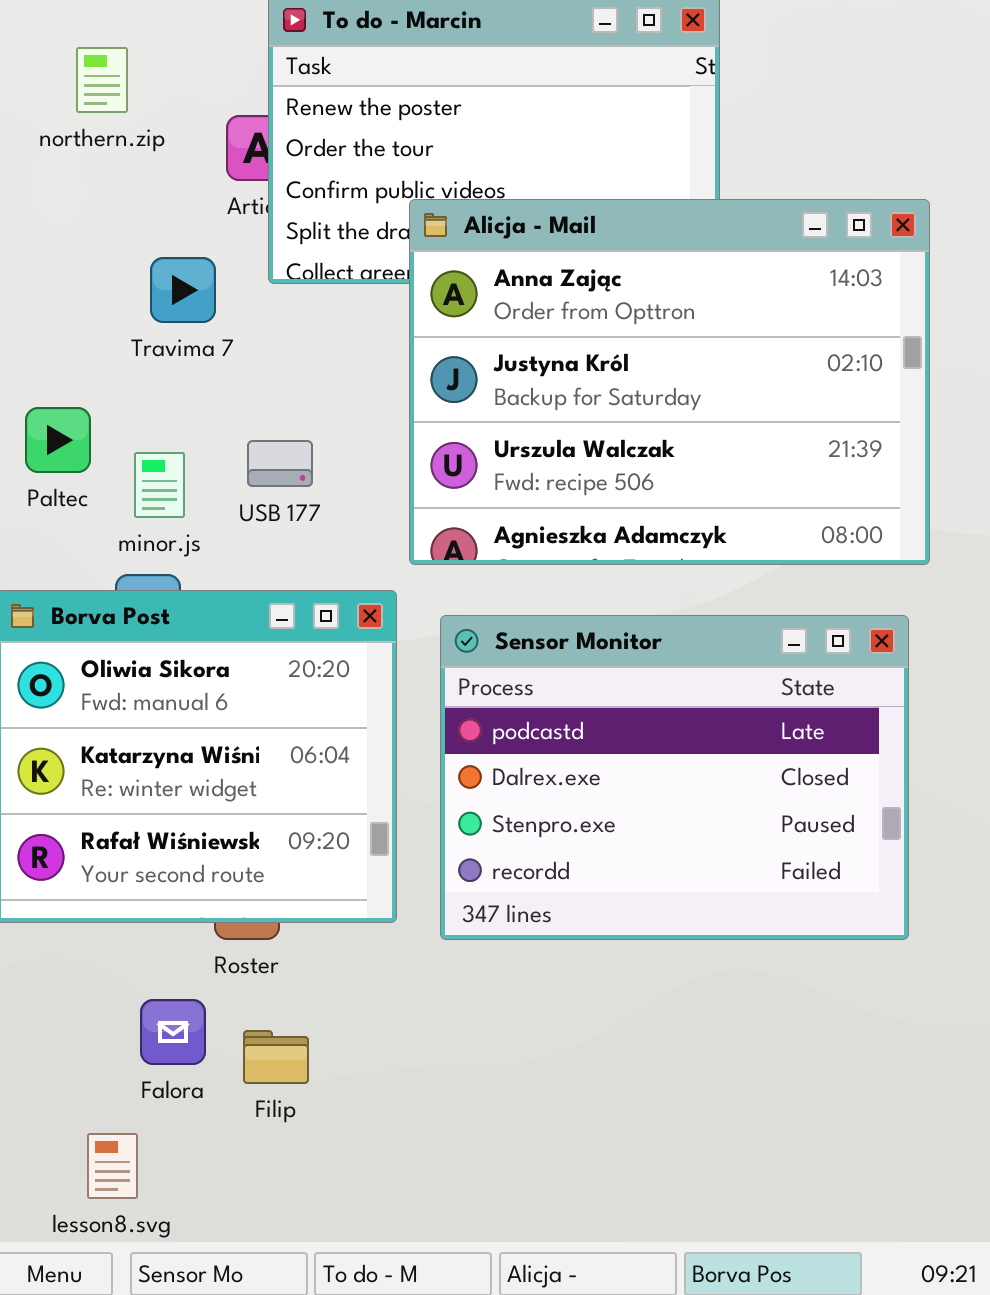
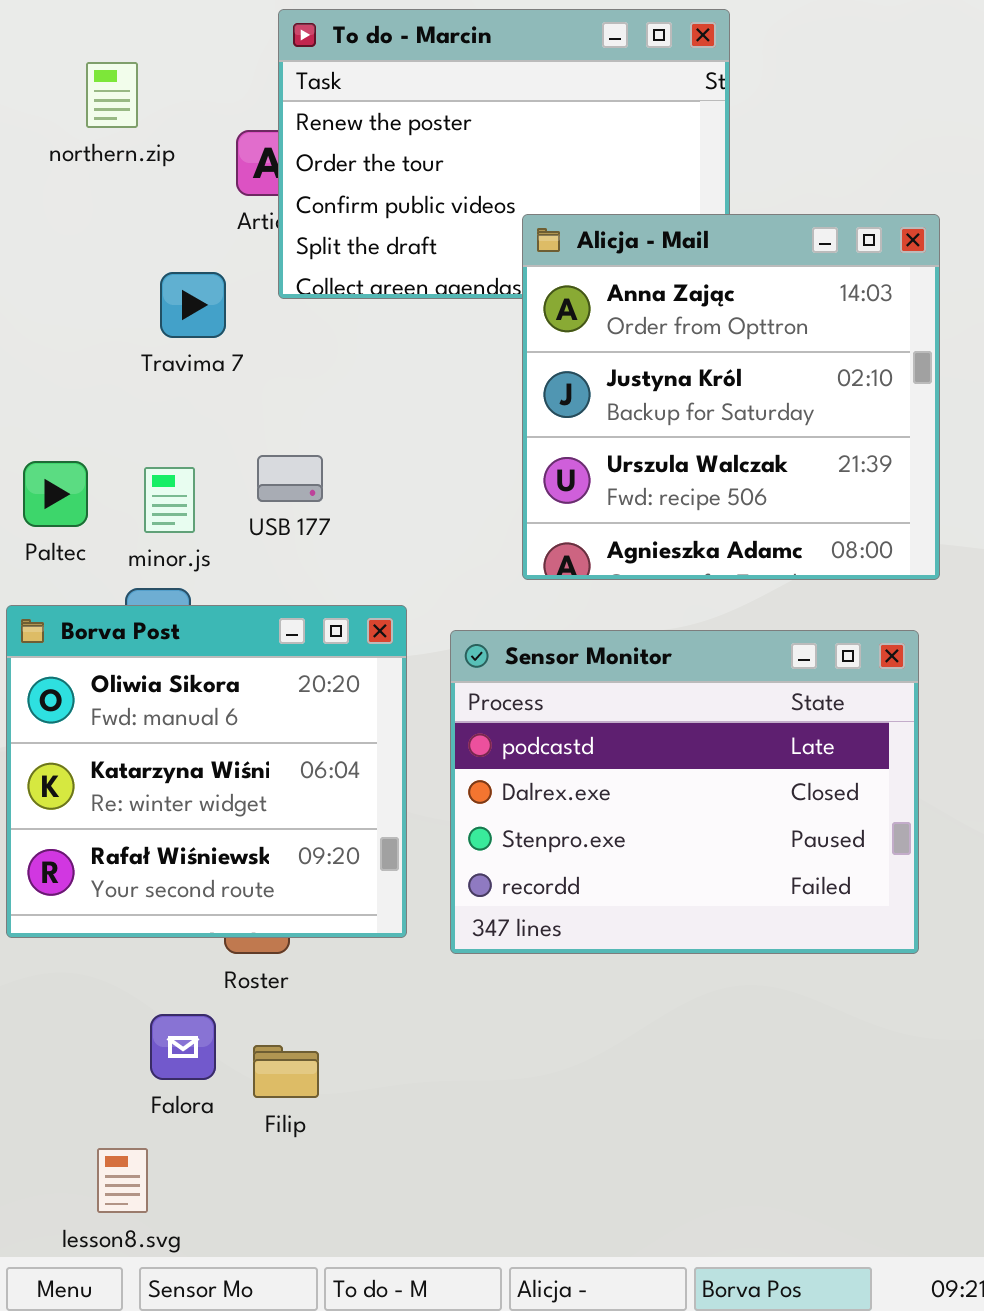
Alicja - Mail: [409,199,930,565] -> [522,214,940,580], resized
Paltec: [25,407,91,473] -> [23,461,88,527], moved

